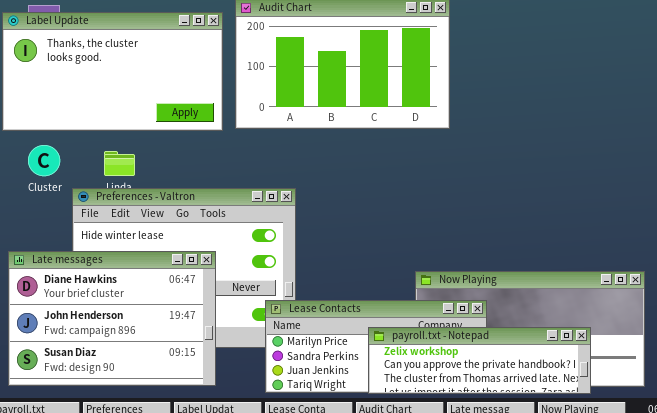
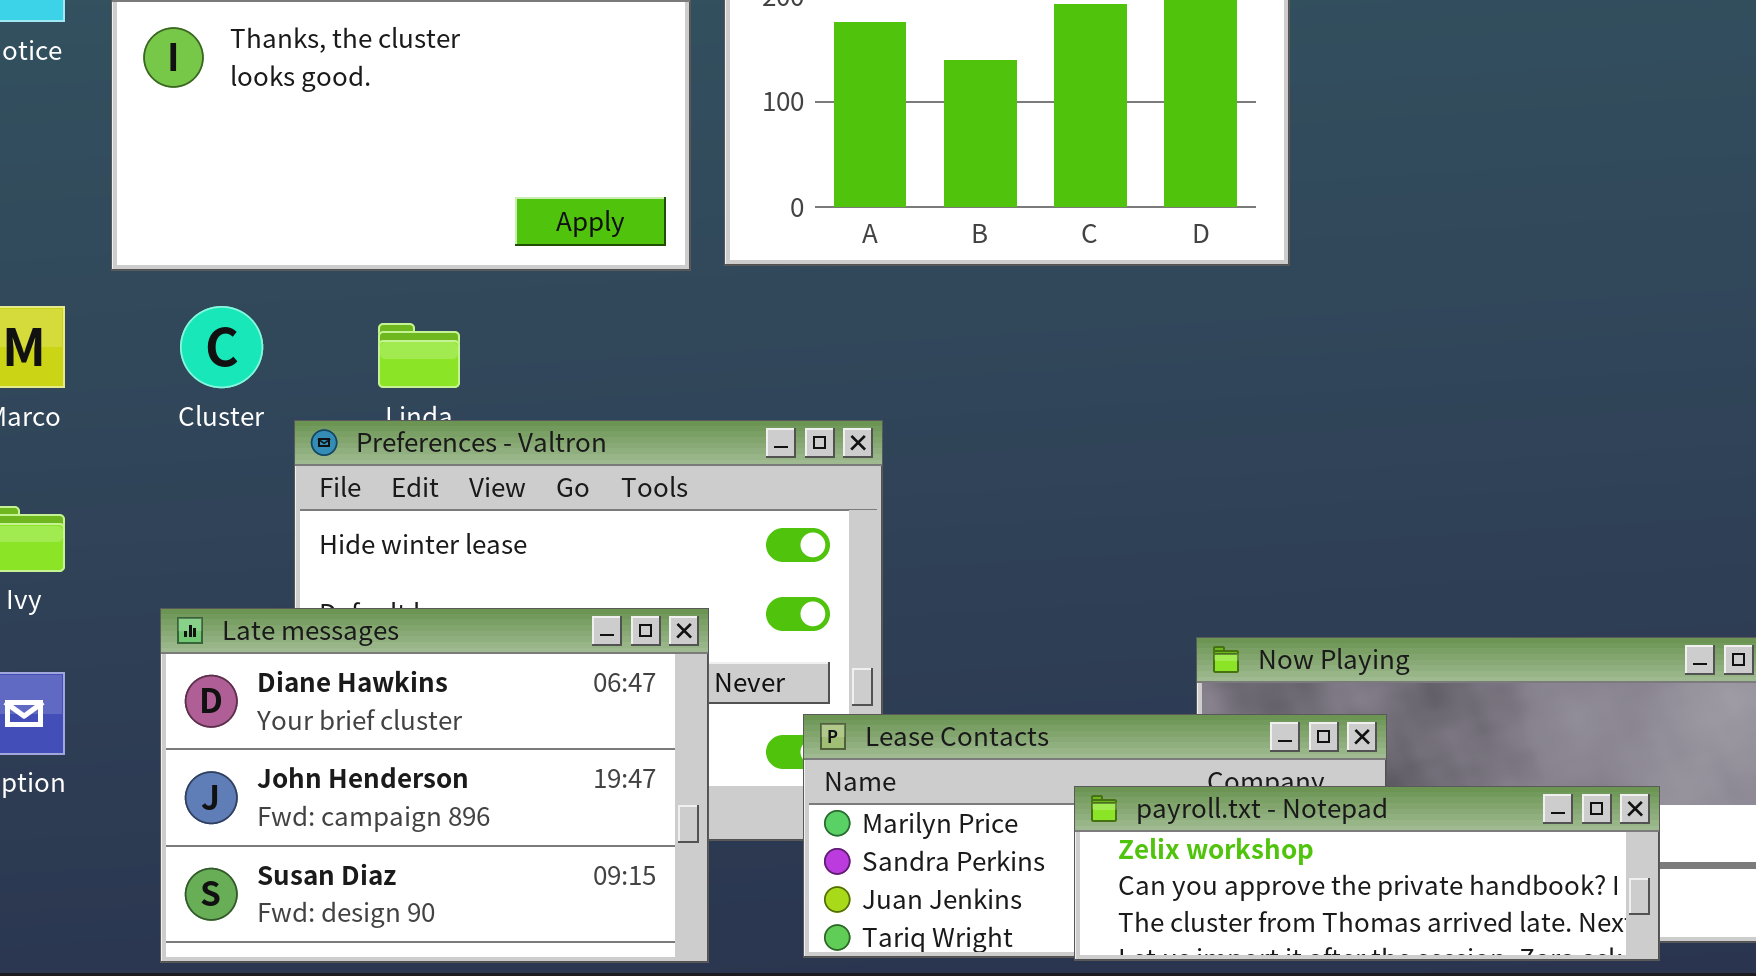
Late messages: [8,251,216,386] -> [160,608,709,963], moved

